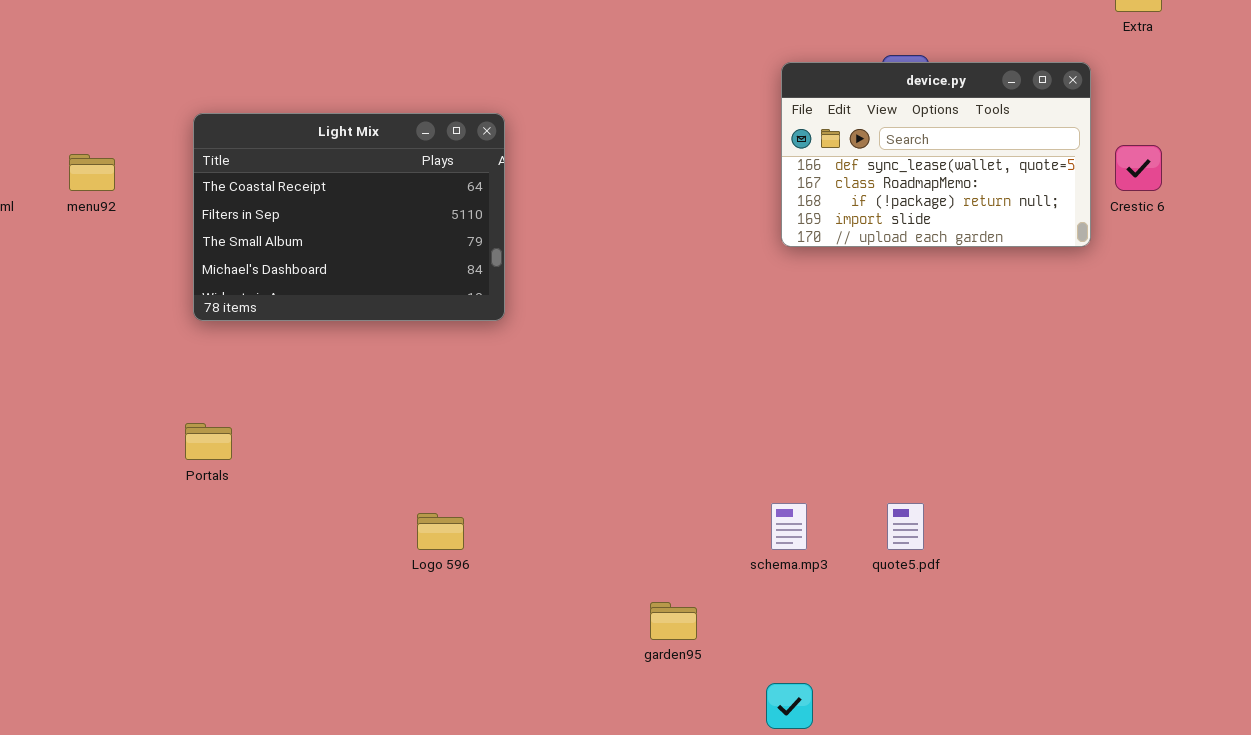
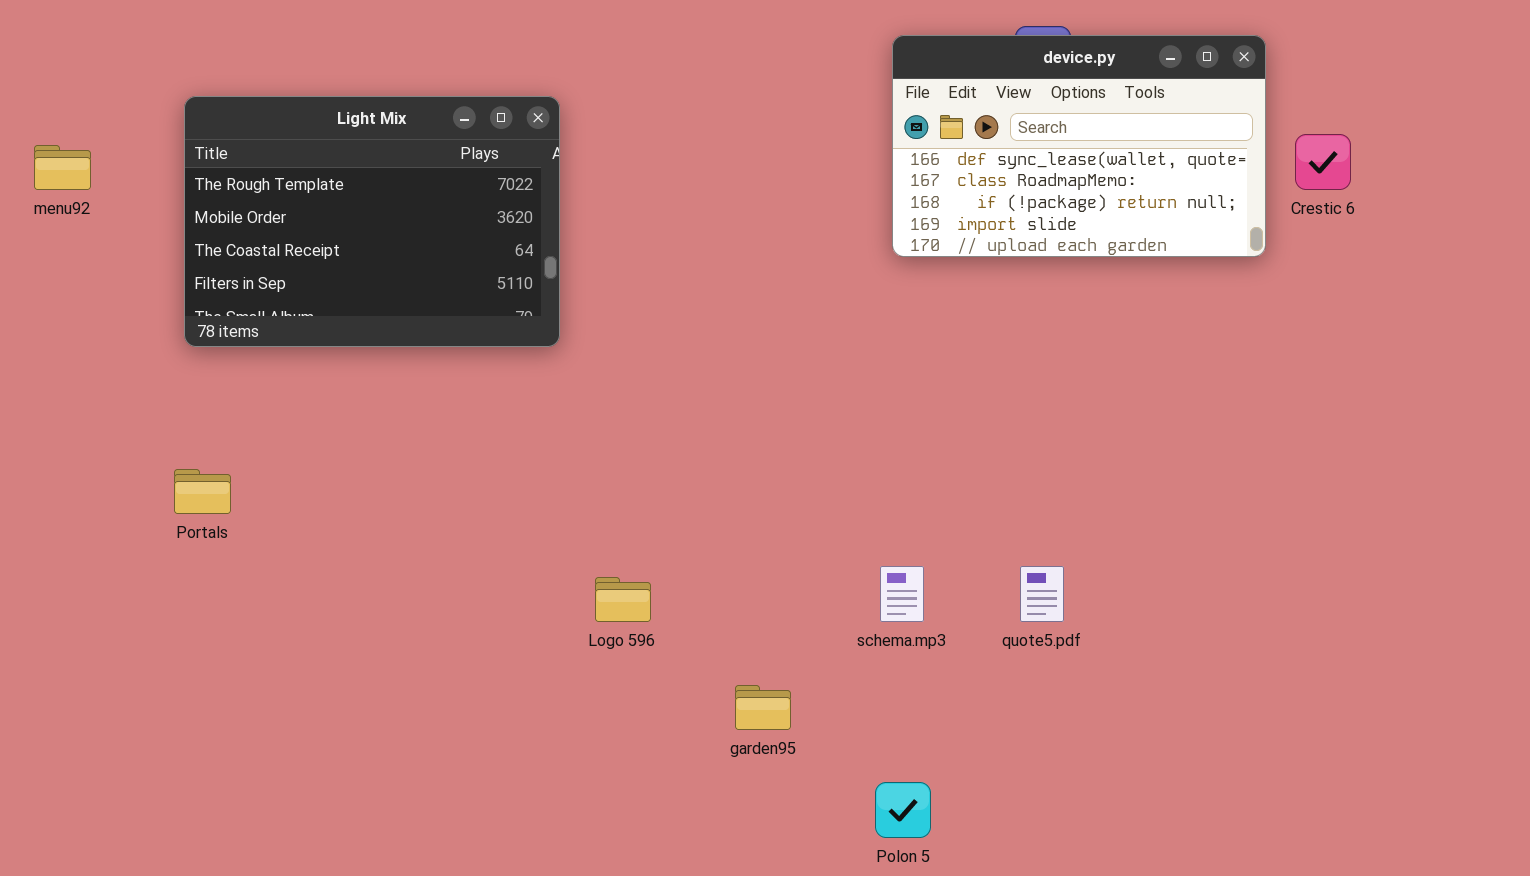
Light Mix: [193,113,505,321] -> [184,96,560,347], scrolled up 2 rows
Logo 596: [417,513,464,550] -> [595,577,651,622], moved

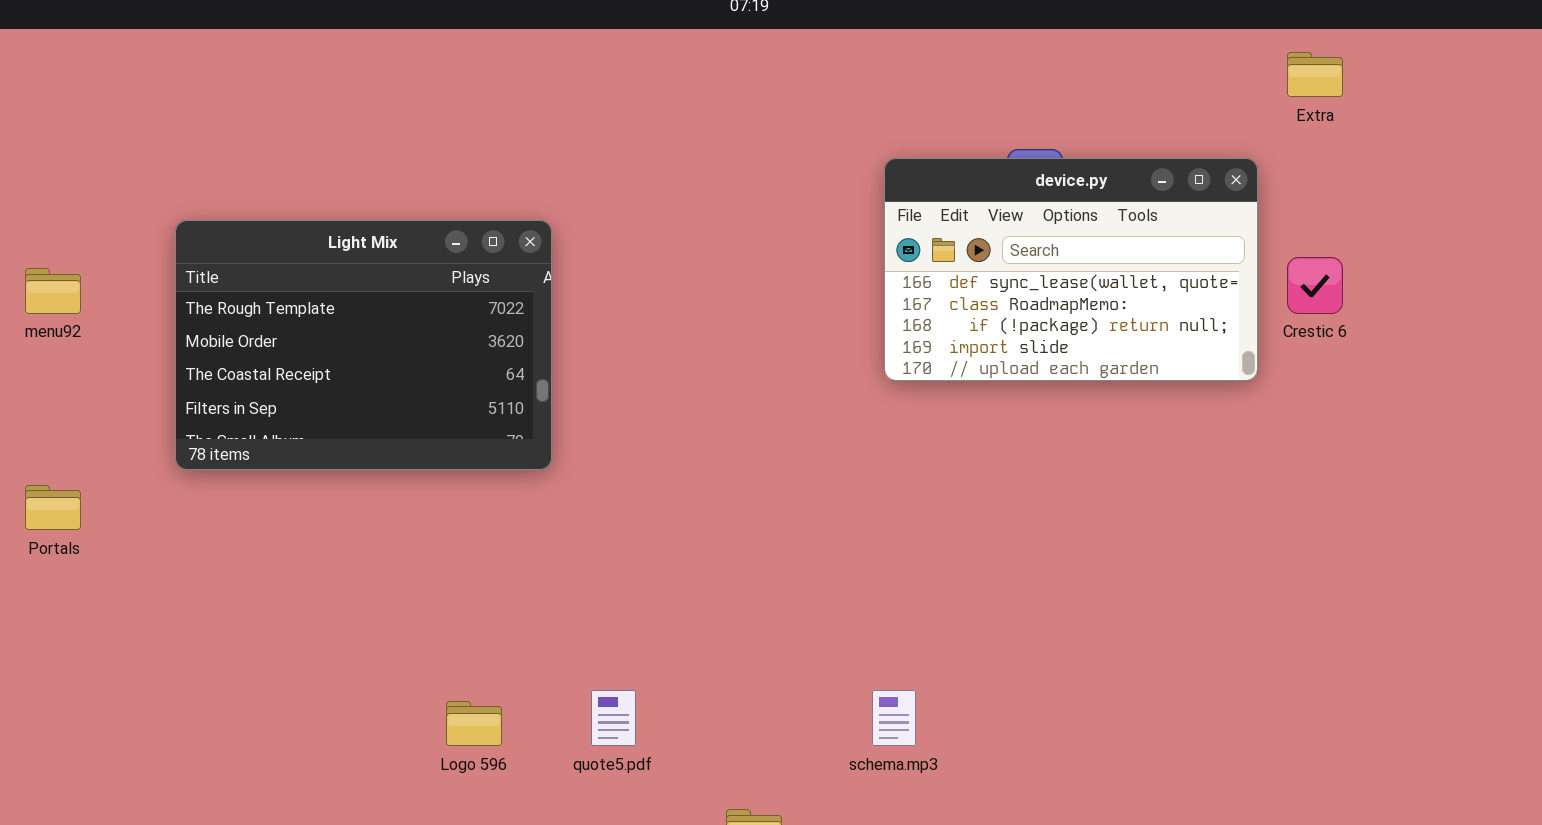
Portals: [174,469,231,514] -> [25,485,81,530], moved
quote5.pdf: [1020,566,1064,622] -> [591,690,636,746], moved
Logo 596: [595,577,651,622] -> [446,701,502,746], moved

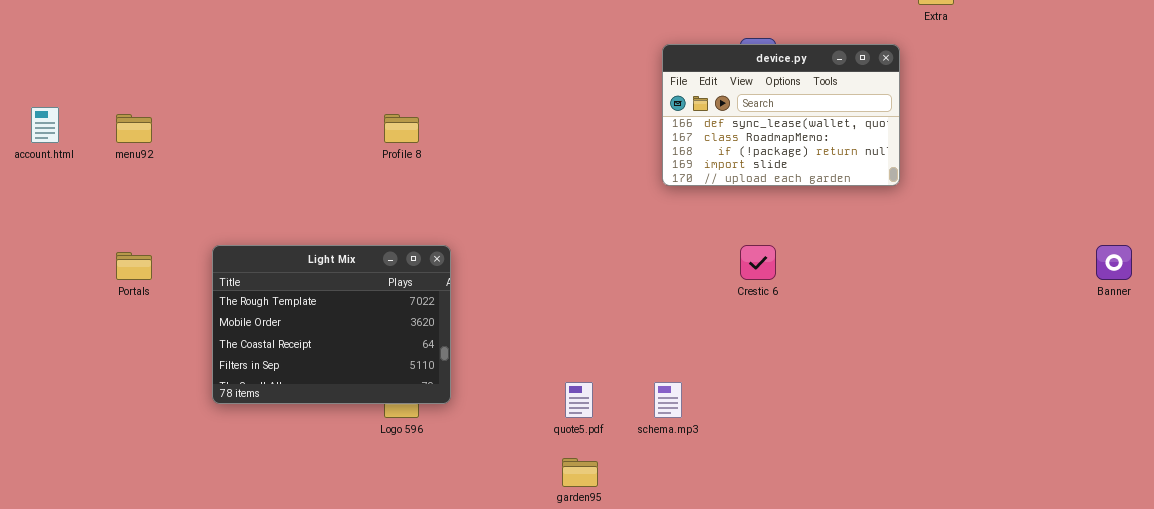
Light Mix: [175,220,552,470] -> [212,245,451,404], moved
Crestic 6: [1287,257,1343,314] -> [740,245,776,280], moved
quote5.pdf: [591,690,636,746] -> [565,382,593,418], moved

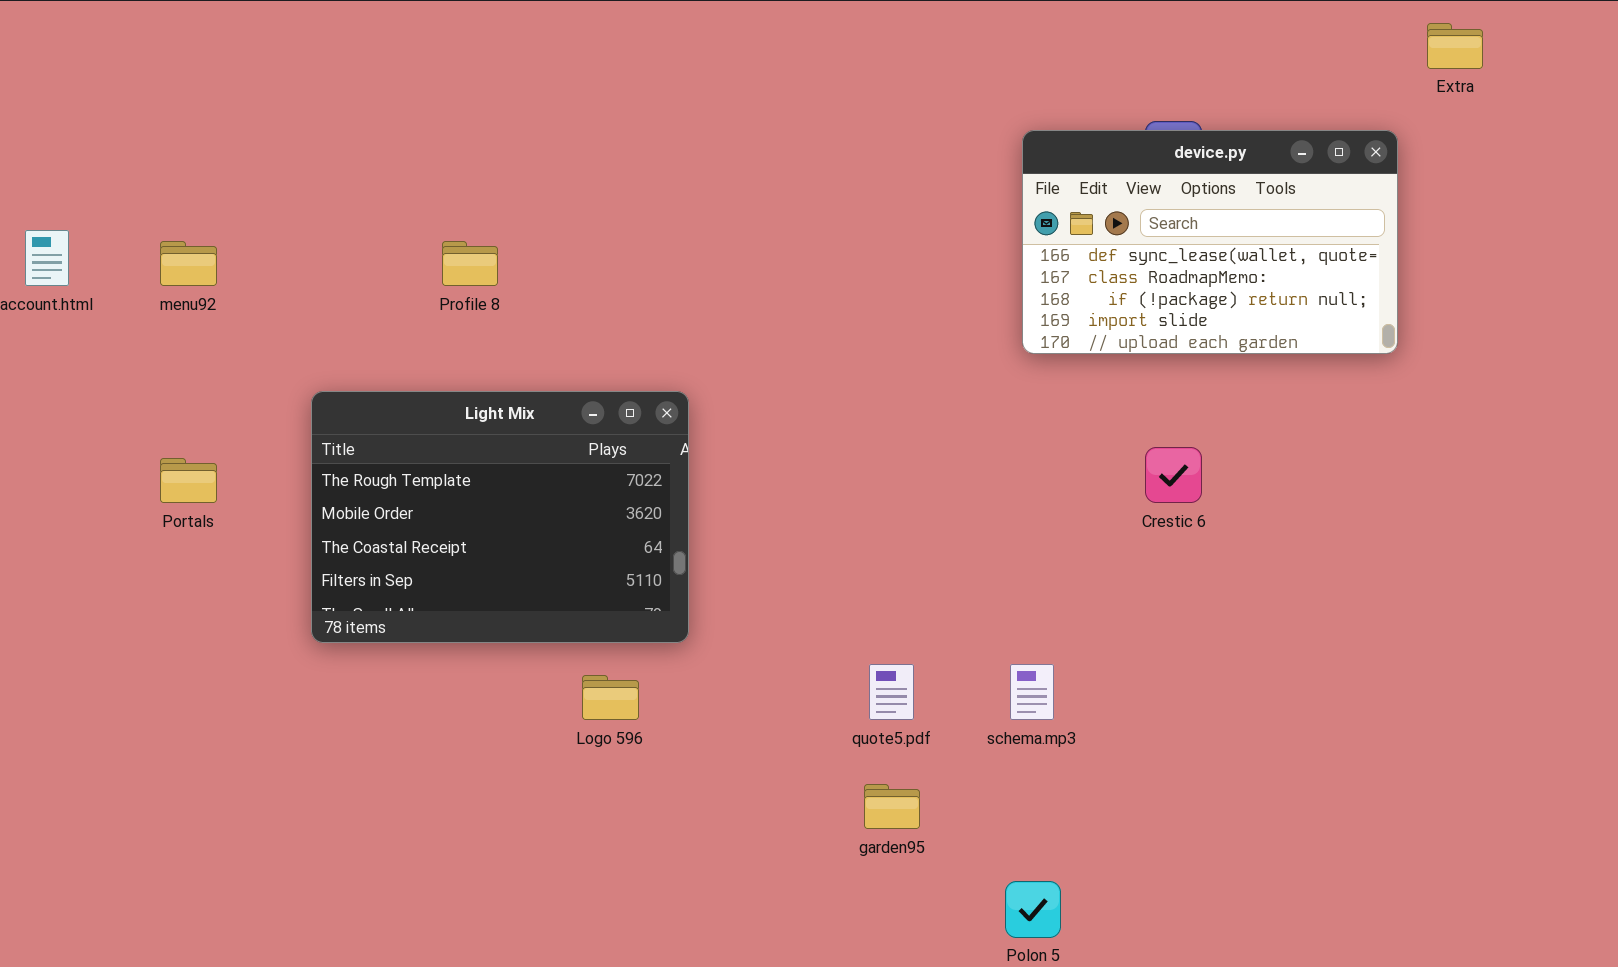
Profile 8: [384,114,419,143] -> [442,241,498,286], moved
Light Mix: [212,245,451,404] -> [311,391,689,643], moved

